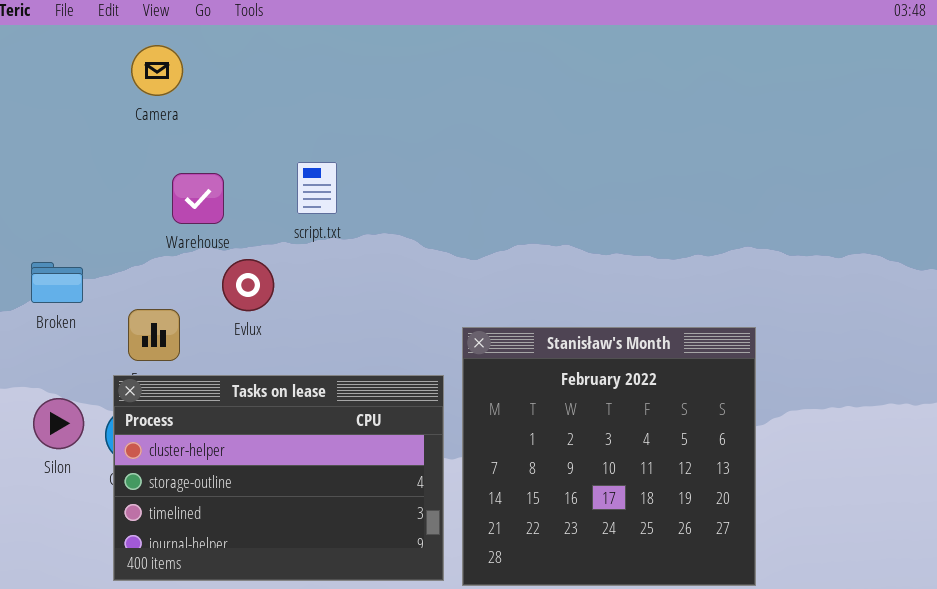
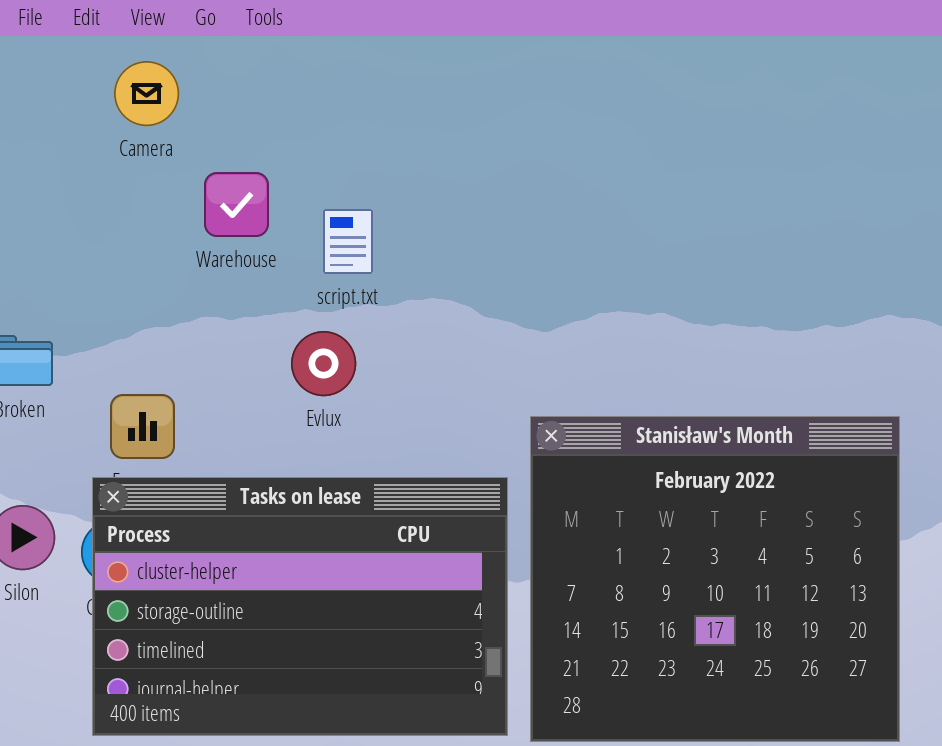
Warehouse: [172,173,224,224] -> [204,172,269,237], moved
Evlux: [222,259,274,311] -> [291,331,356,396], moved

